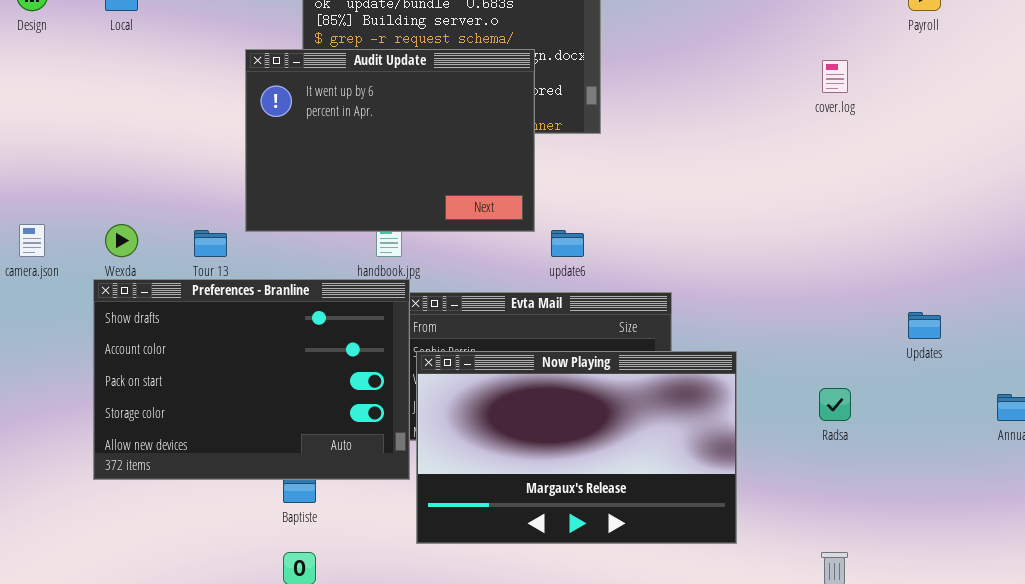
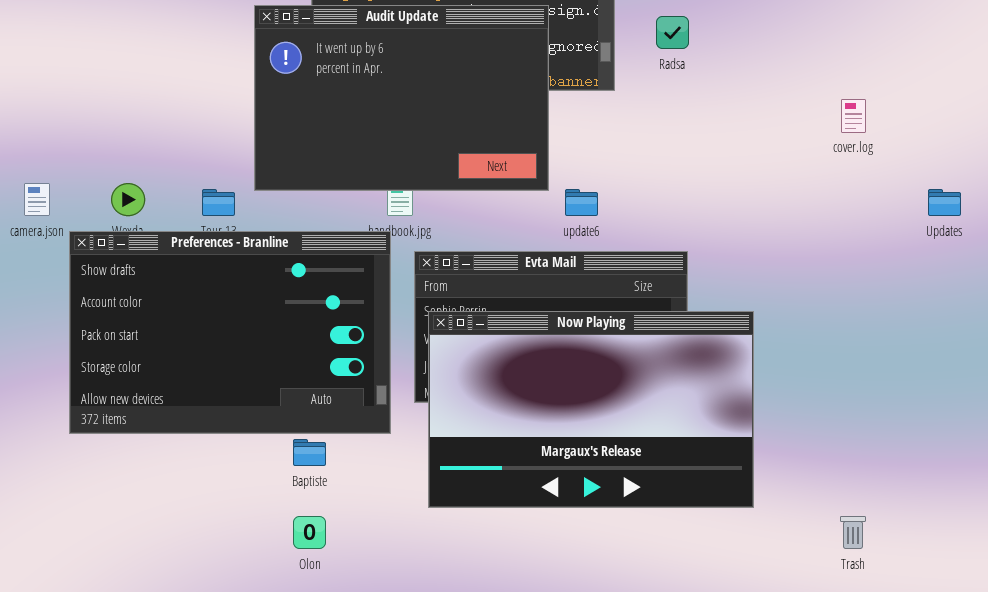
cover.log: [822,60,848,93] -> [841,99,866,133], moved
Preferences - Branline: [93,279,410,480] -> [69,231,391,434], moved
Updates: [908,312,941,339] -> [928,189,961,216], moved
Radsa: [819,388,851,421] -> [656,16,689,49], moved

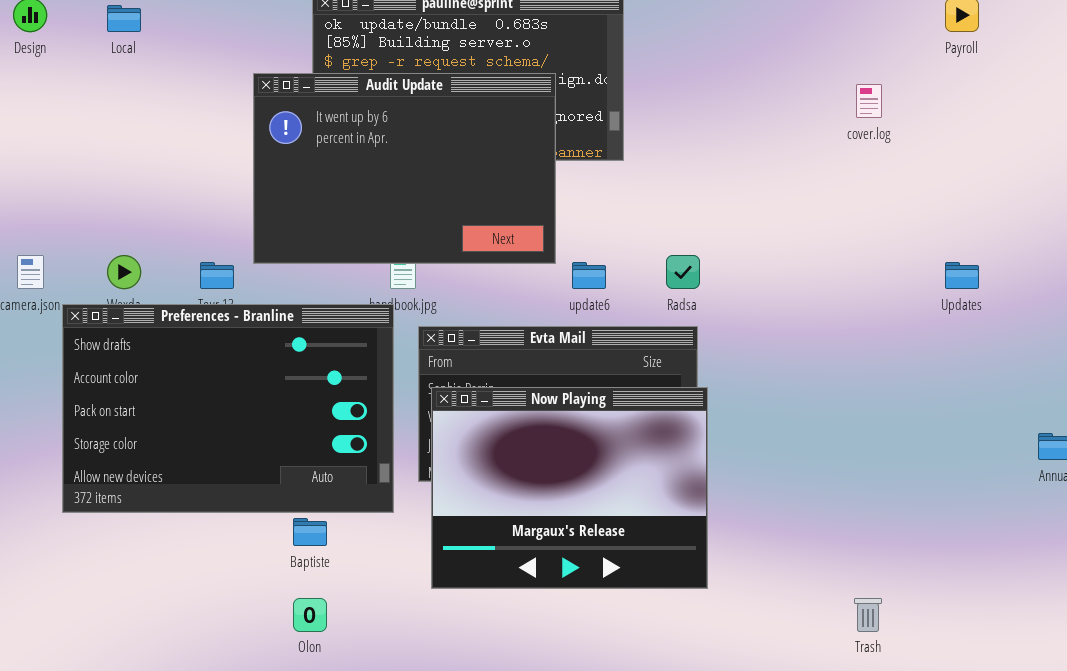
Radsa: [656,16,689,49] -> [666,255,700,289], moved
cover.log: [841,99,866,133] -> [856,84,882,118], moved
Now Playing: [428,311,754,508] -> [431,387,708,589], resized

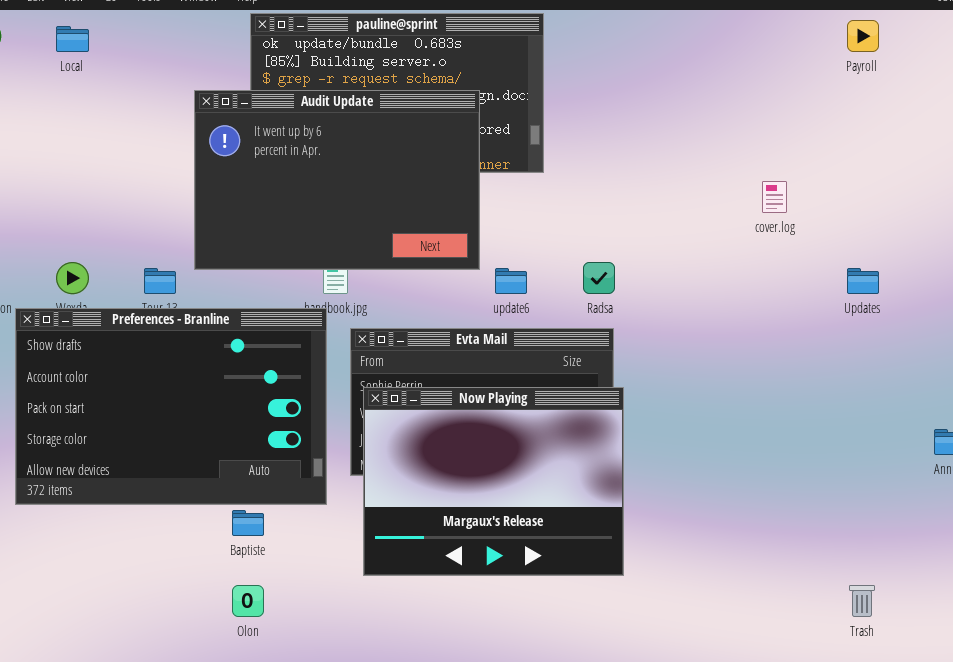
cover.log: [856,84,882,118] -> [762,181,787,213], moved
Trash: [854,598,882,632] -> [849,585,875,617], moved

